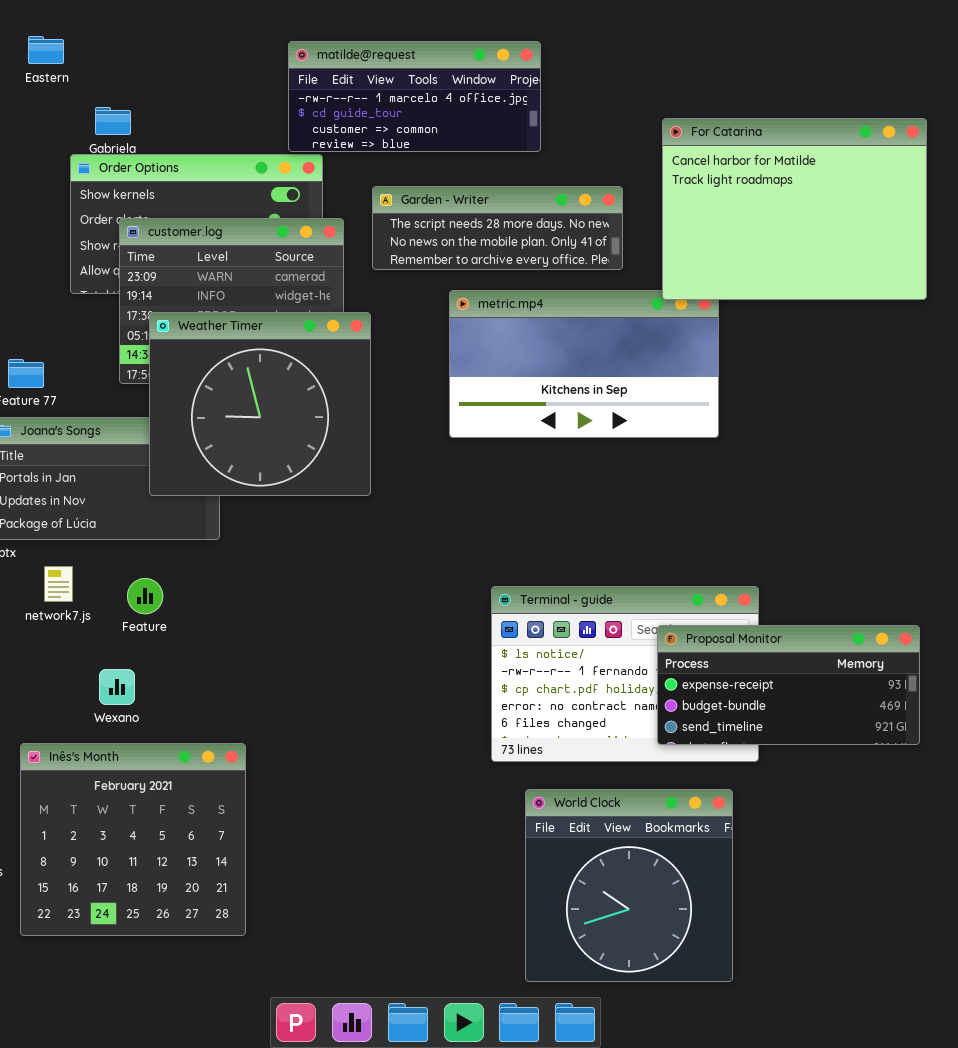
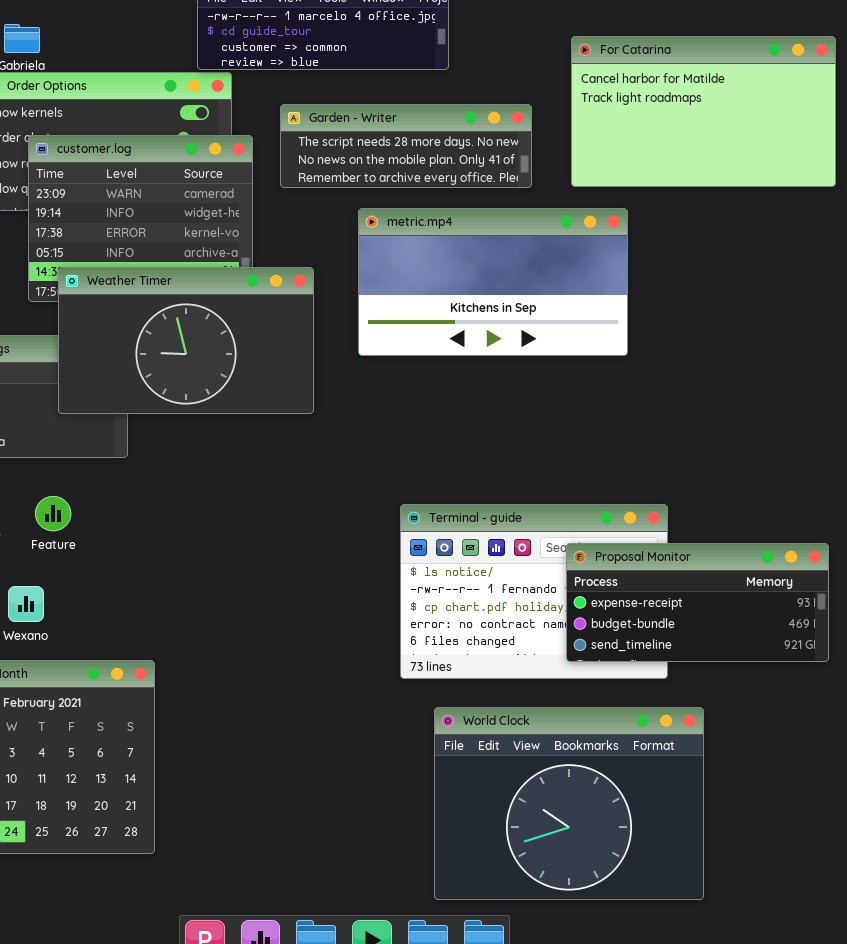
For Catarina: [662,118,927,300] -> [571,36,836,187], resized
Weather Timer: [149,312,371,496] -> [58,267,314,414], resized
World Clock: [525,789,733,982] -> [434,707,704,900], resized

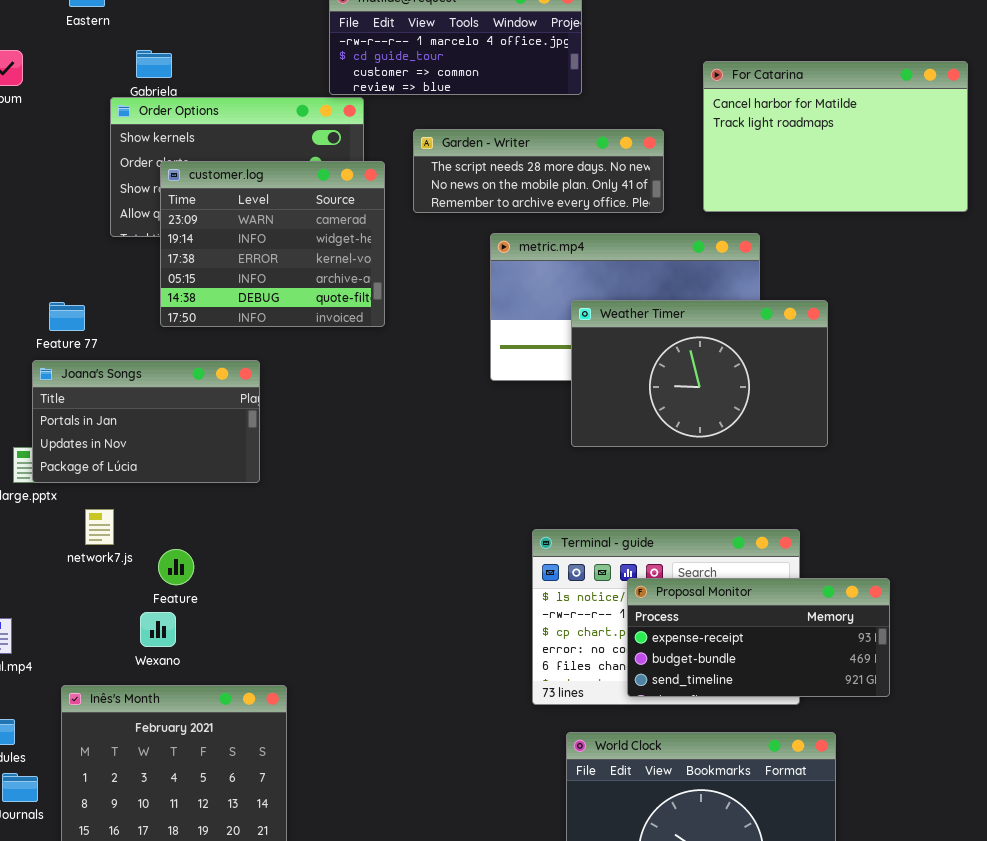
Weather Timer: [58,267,314,414] -> [571,300,828,447], moved
Feature: [35,496,71,531] -> [158,549,194,585], moved
Proposal Monitor: [566,543,829,662] -> [627,578,890,697], moved

